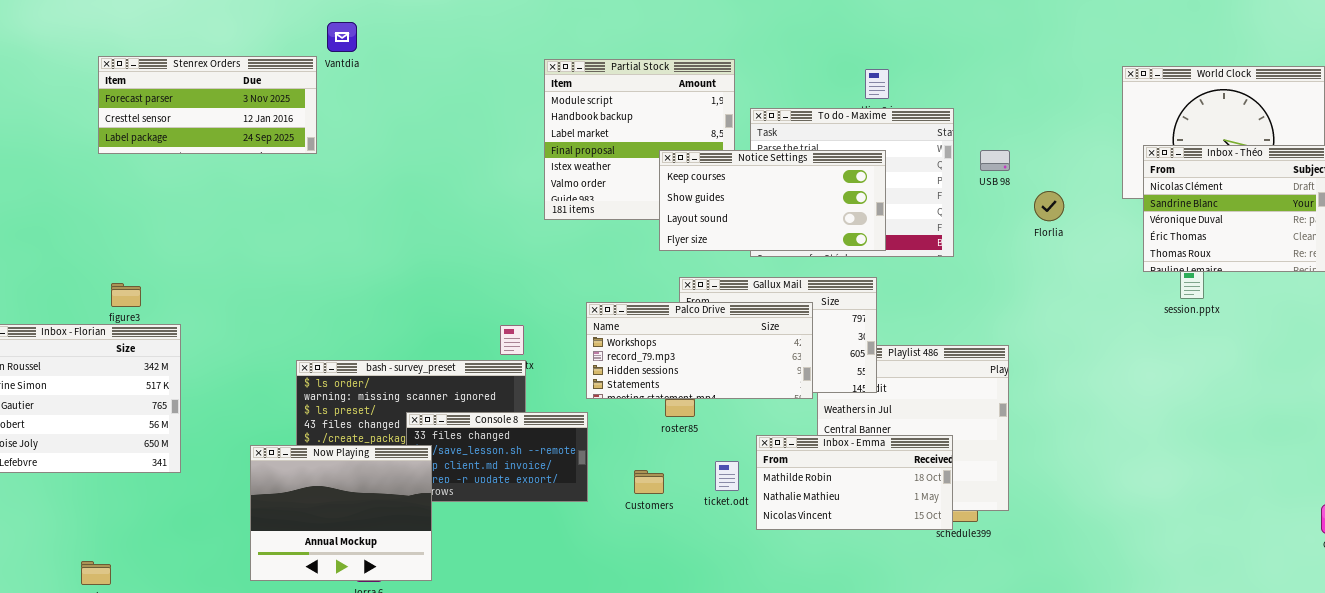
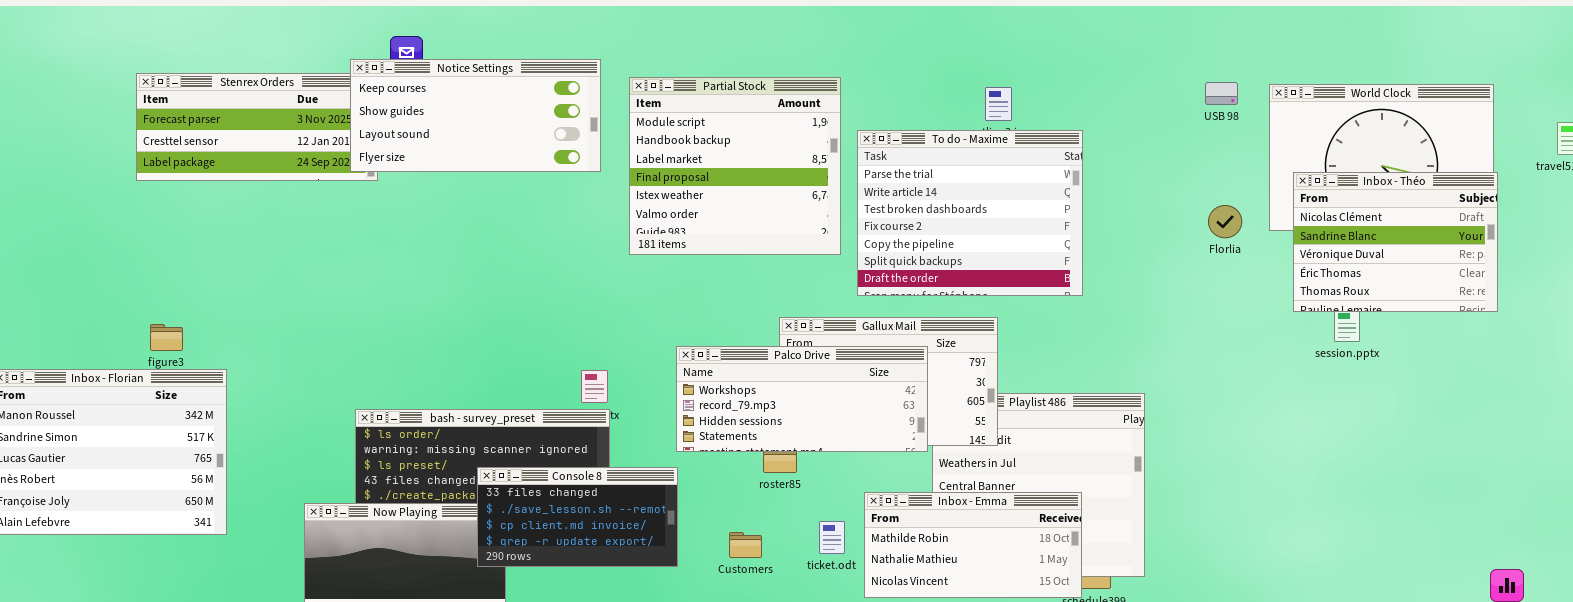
Notice Settings: [659,150,886,251] -> [350,59,601,172], moved
USB 98: [980,150,1010,171] -> [1205,82,1238,105], moved
Florlia: [1034,191,1064,221] -> [1208,205,1242,238], moved
Console 8: [406,412,588,502] -> [477,467,678,567], raised

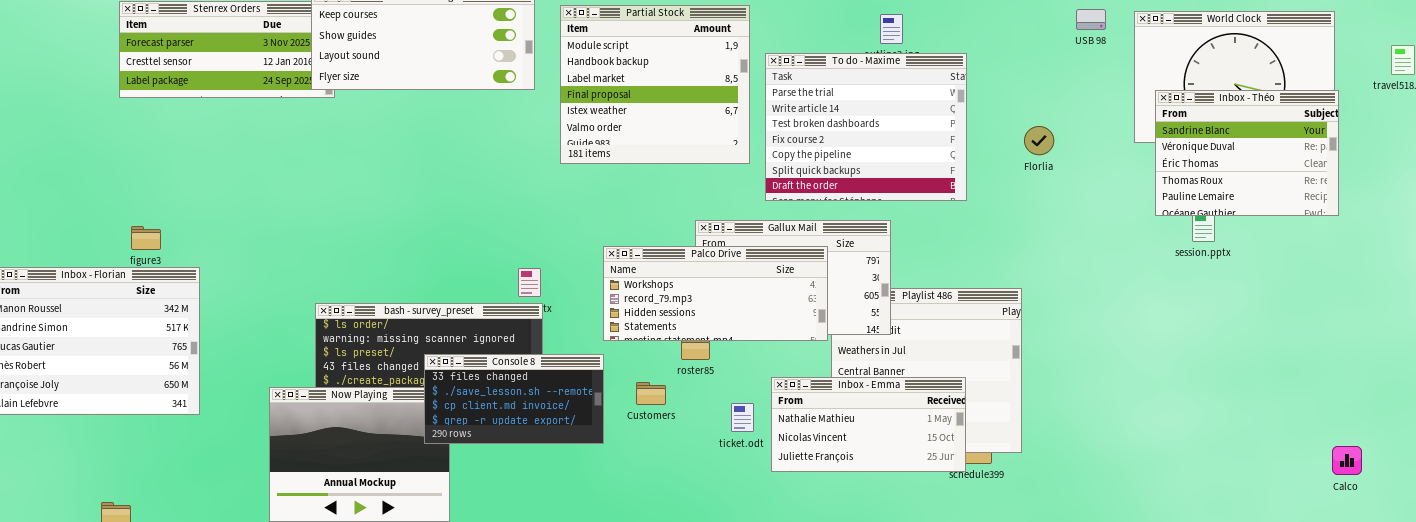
Inbox - Théo: [1293,172,1498,312] -> [1155,90,1339,216], scrolled down 1 row
Florlia: [1208,205,1242,238] -> [1024,126,1054,155], moved
Inbox - Emma: [864,492,1082,598] -> [771,377,966,472], scrolled down 1 row
Customers: [729,532,762,558] -> [636,382,666,405], moved

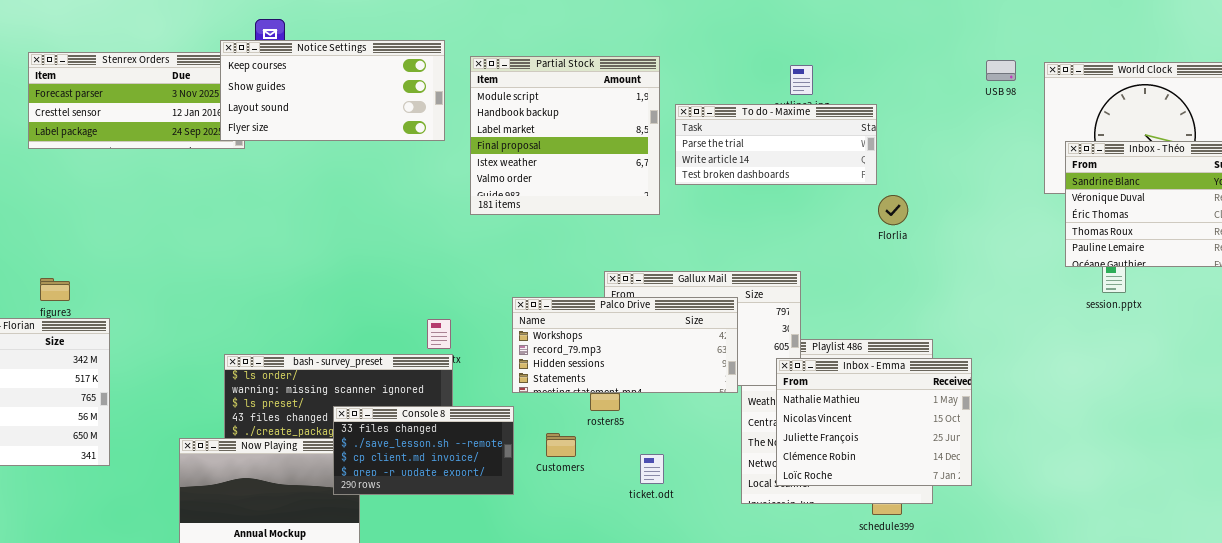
To do - Maxime: [765,53,967,201] -> [675,104,877,185], resized
Florlia: [1024,126,1054,155] -> [878,195,908,225], moved
Inbox - Emma: [771,377,966,472] -> [776,358,972,486], moved, resized

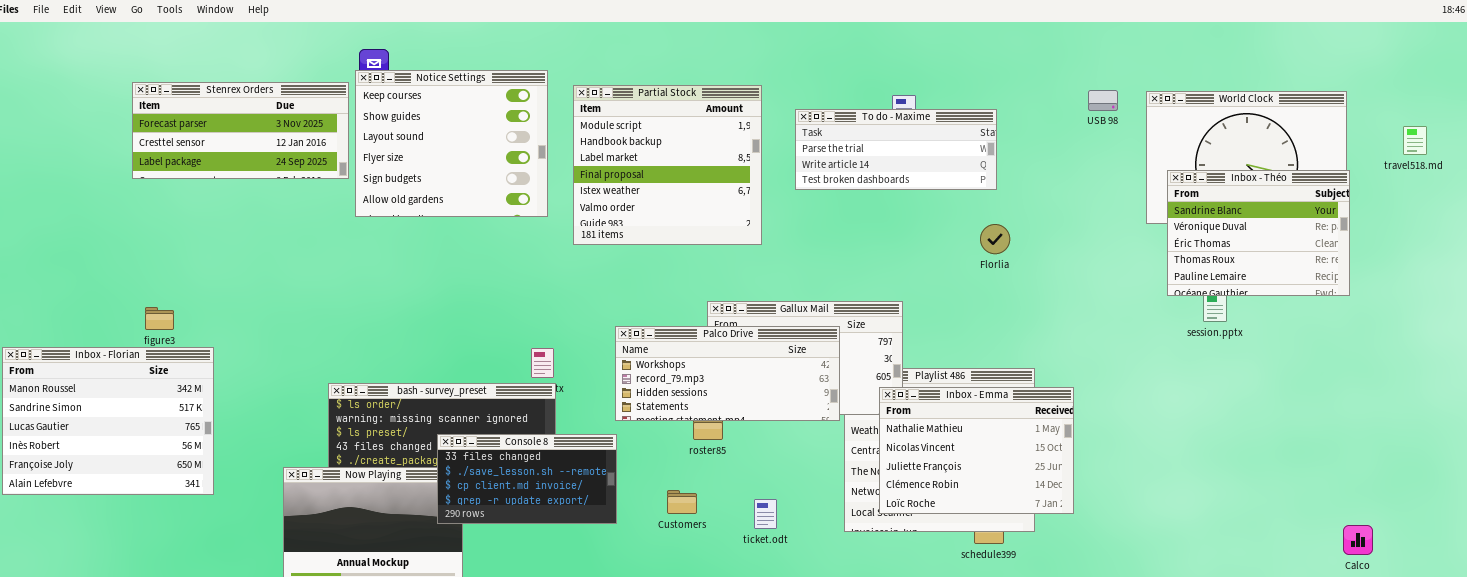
Notice Settings: [220,40,445,141] -> [355,70,548,217], resized
To do - Maxime: [675,104,877,185] -> [795,109,997,190], moved
Customers: [546,433,576,457] -> [667,490,697,514], moved
ticket.odt: [640,454,664,484] -> [754,499,777,529], moved

